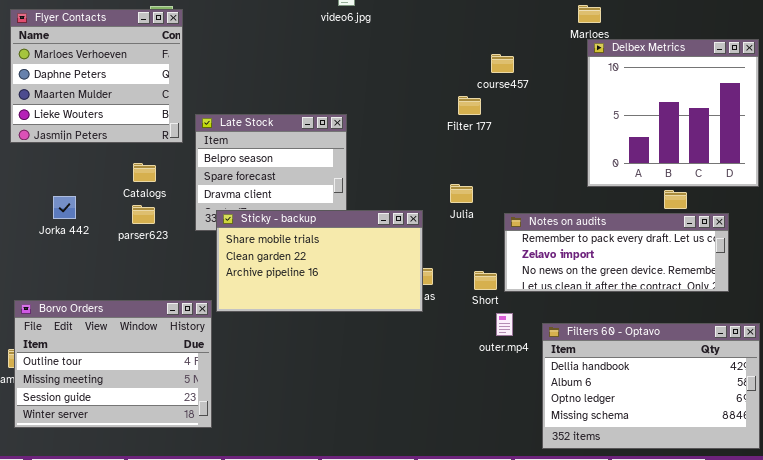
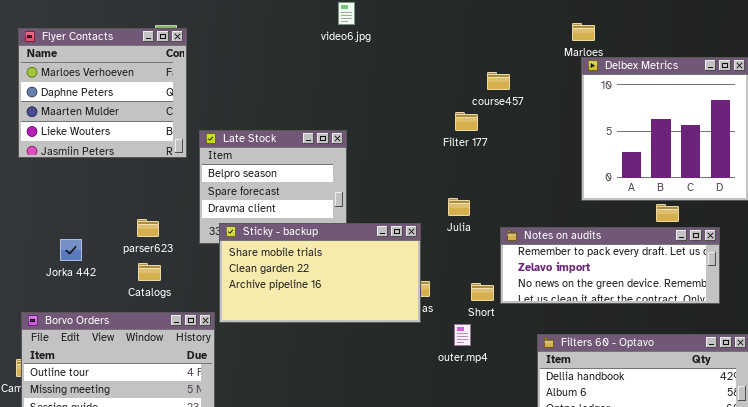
Catalogs: [133,163,156,182] -> [138,263,161,281], moved
Jorka 442: [53,196,76,219] -> [60,239,82,261], moved
outer.mp4: [496,313,513,336] -> [454,324,471,346], moved

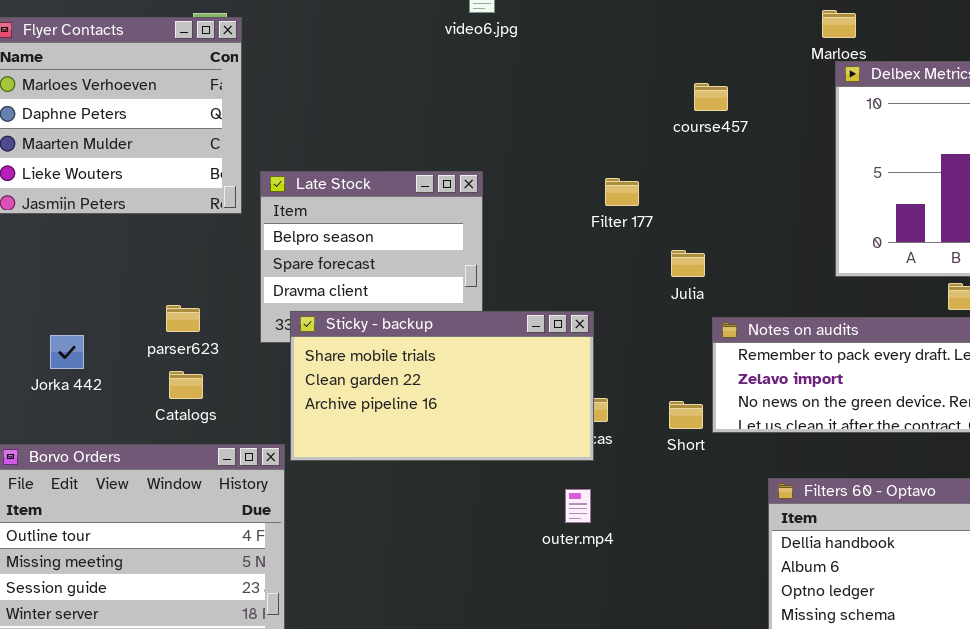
Filter 177: [455,112,478,131] -> [605,178,639,206], moved
Julia: [448,198,470,216] -> [671,250,705,277], moved
outer.mp4: [454,324,471,346] -> [565,489,591,523], moved

